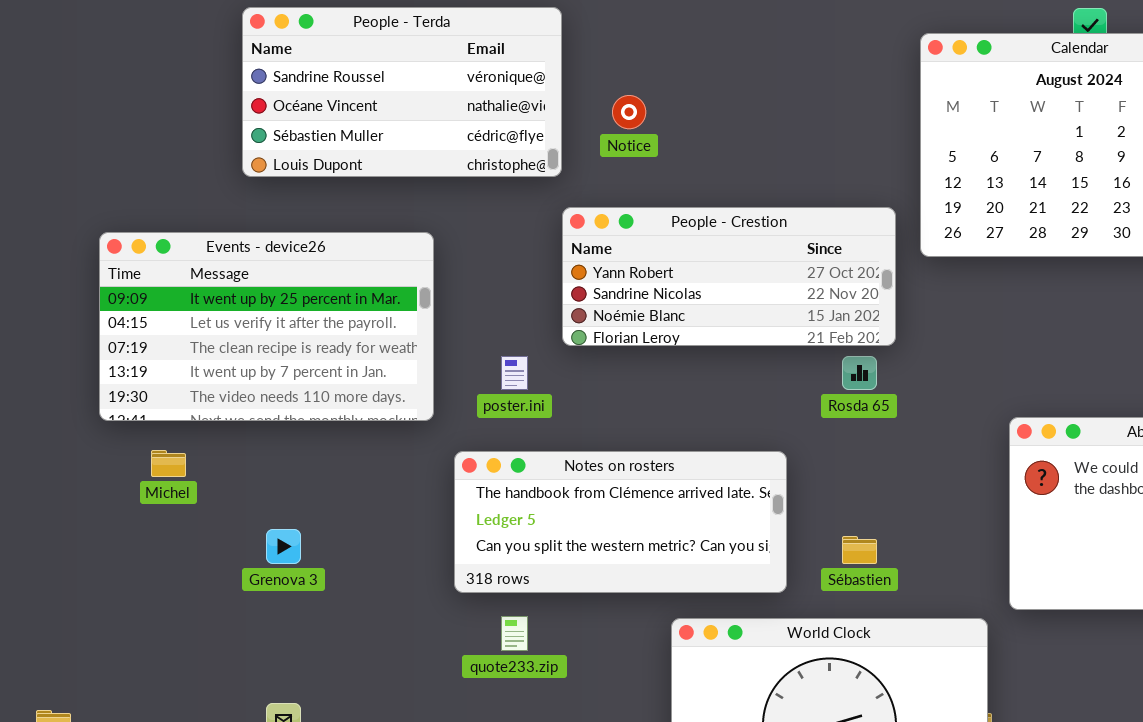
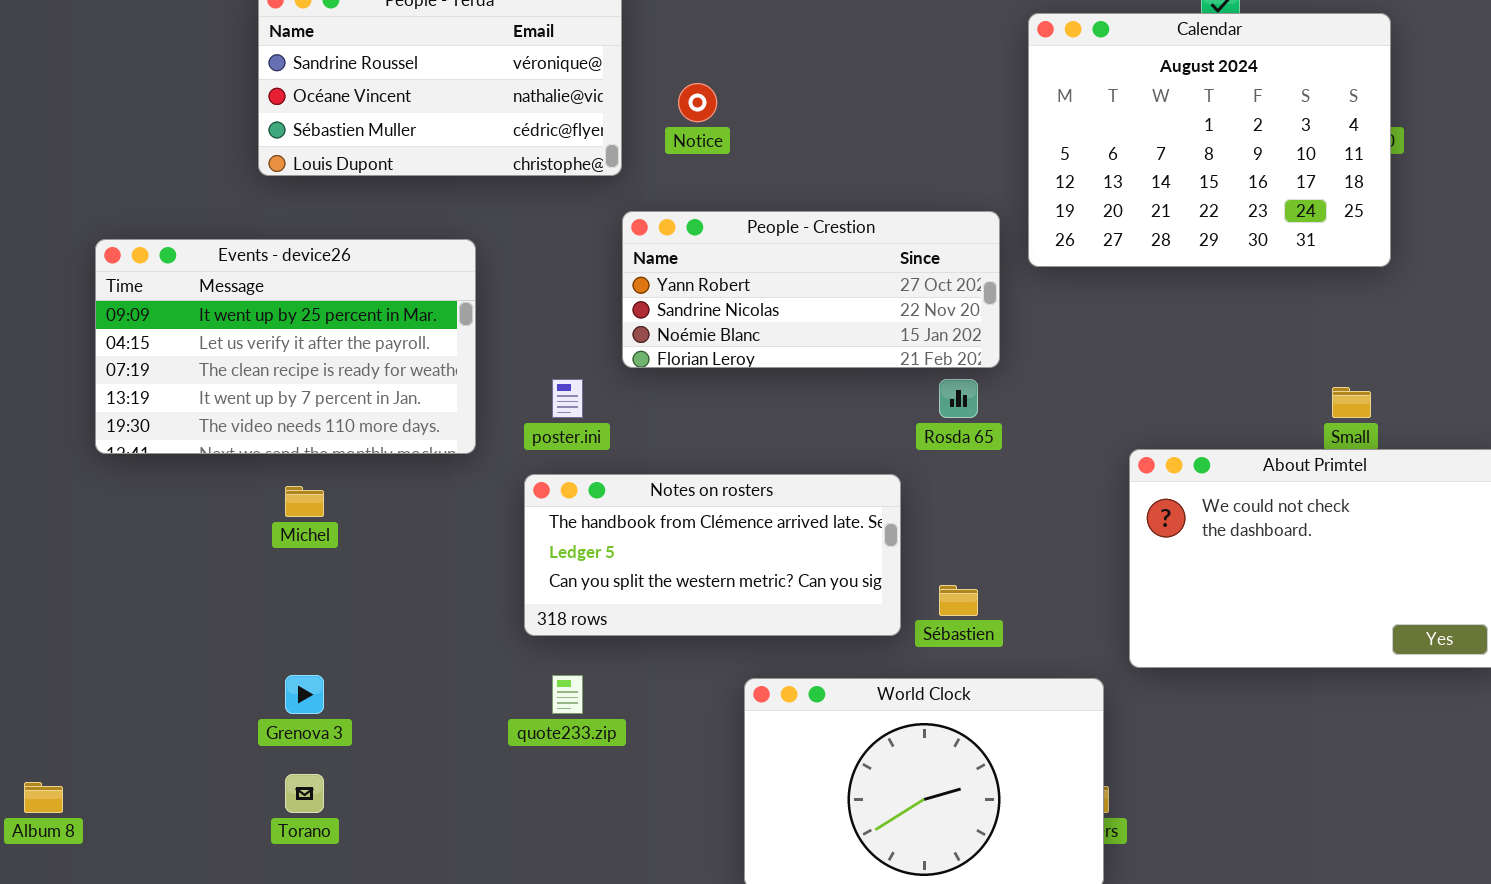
Michel: [151,450,186,477] -> [285,486,324,517], moved
Notes on rosters: [454,451,787,593] -> [524,474,901,636], moved
Grenova 3: [266,529,301,564] -> [285,675,324,714], moved

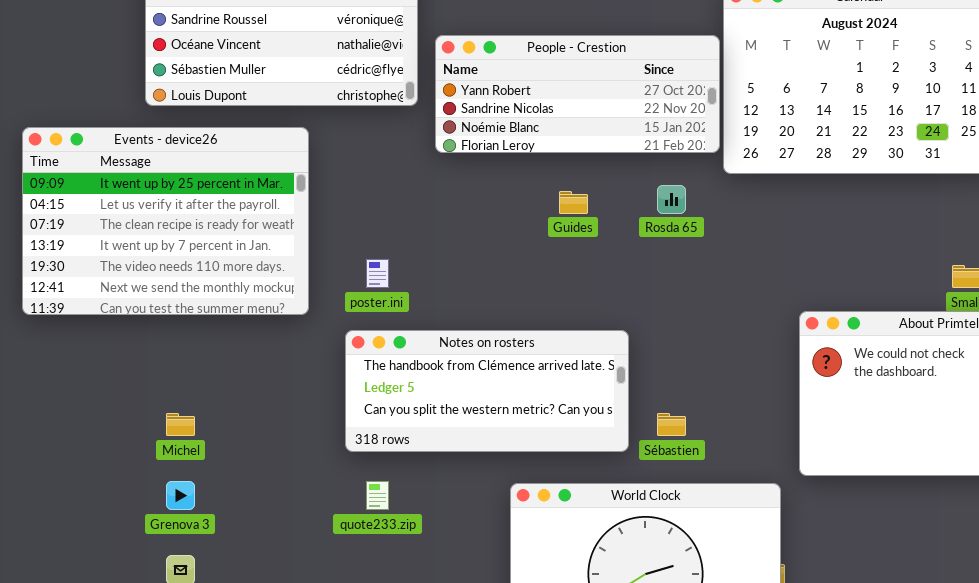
People - Crestion: [622,211,1000,368] -> [435,35,720,153], moved
Events - device26: [95,239,476,454] -> [22,127,309,315], resized
Rosda 65: [939,379,978,418] -> [657,185,686,214], moved
Michel: [285,486,324,517] -> [166,413,195,436], moved

